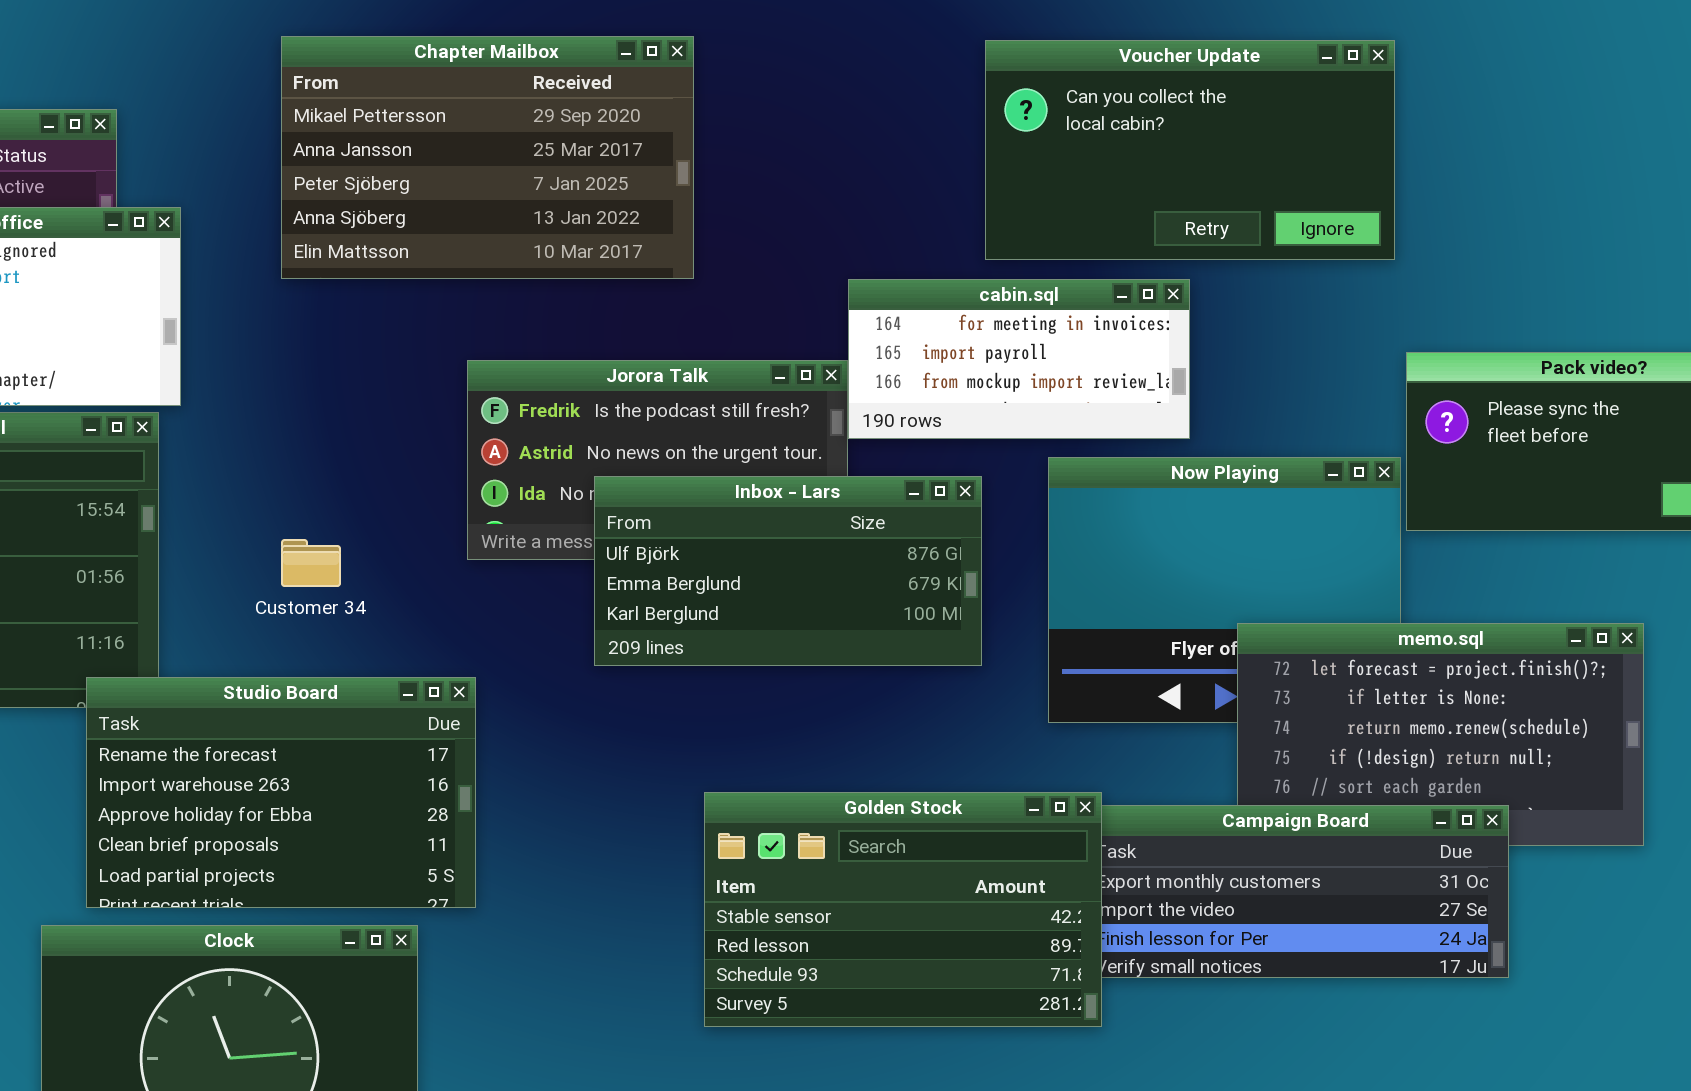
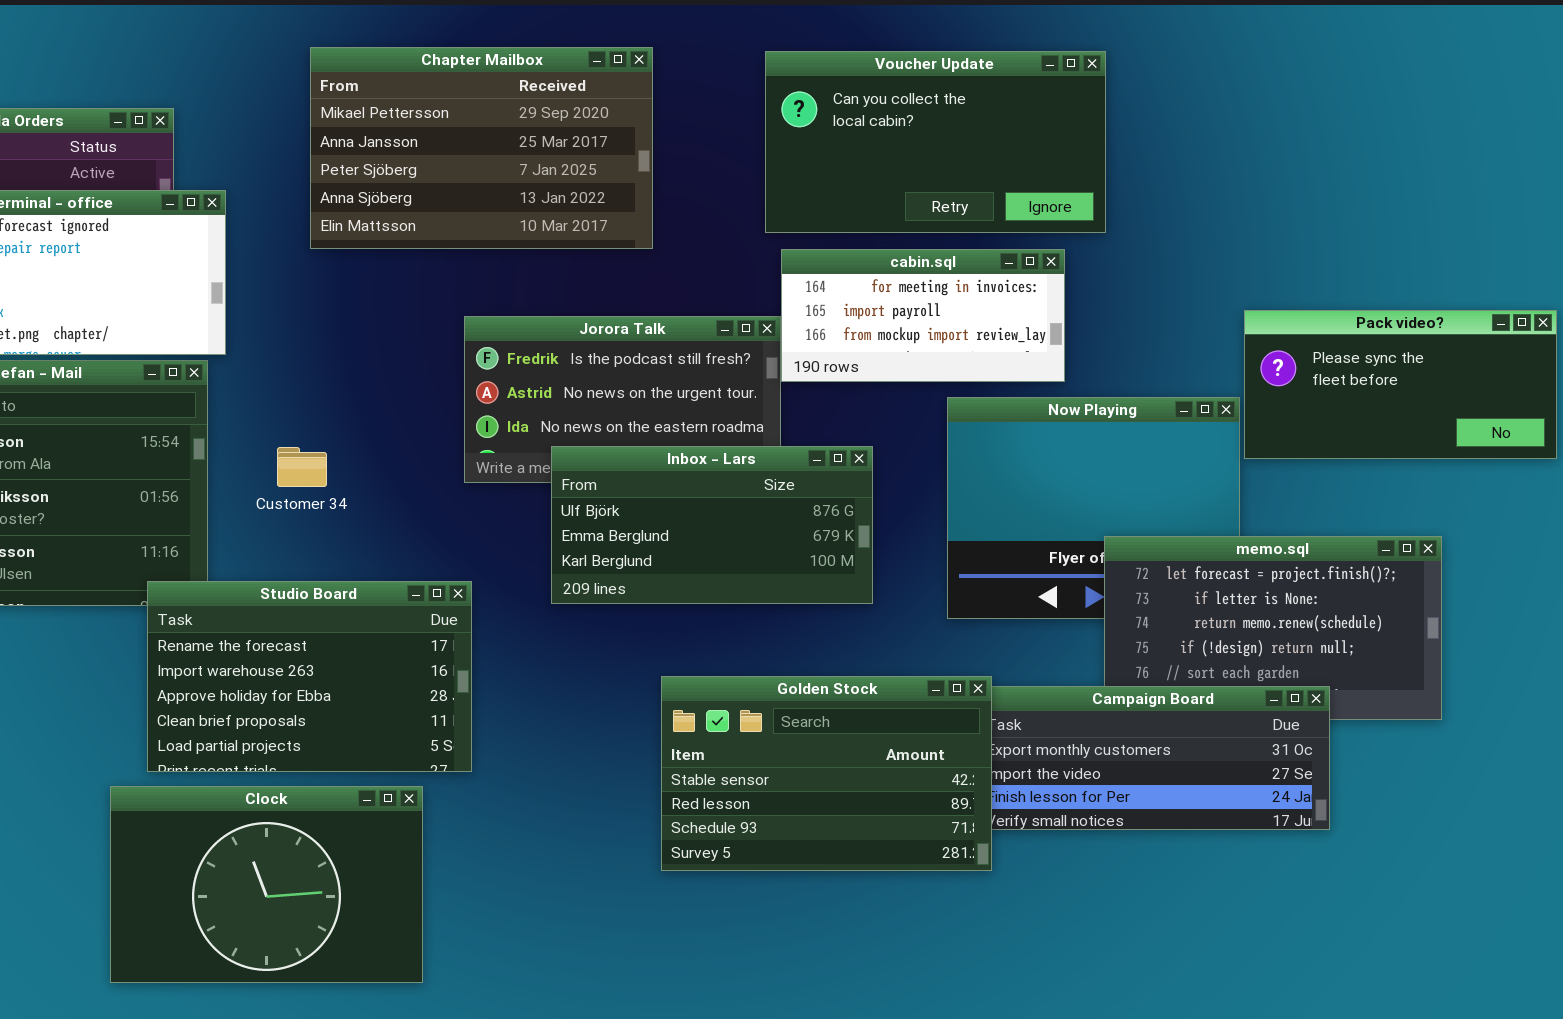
Voucher Update: [985,40,1395,260] -> [765,51,1106,233], moved
Inbox - Lars: [594,476,982,666] -> [551,446,873,604], moved
Customer 34: [281,539,341,587] -> [277,447,327,487], moved

